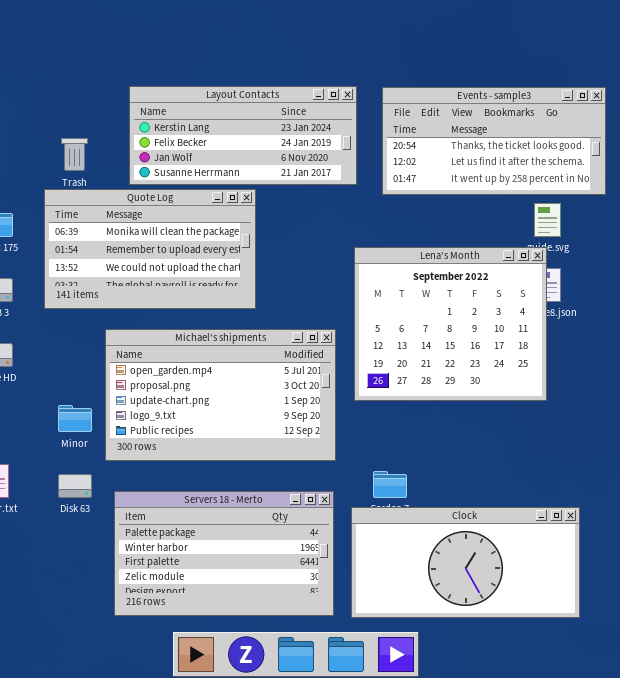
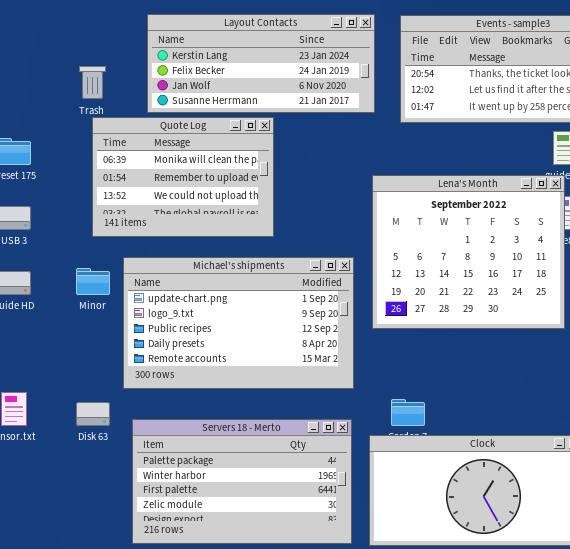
Quote Log: [44,189,256,309] -> [92,117,274,237], resized
Michael's shipments: [105,329,336,461] -> [123,257,354,389], scrolled down 2 rows
Minor: [58,405,92,432] -> [76,268,110,295], moved

